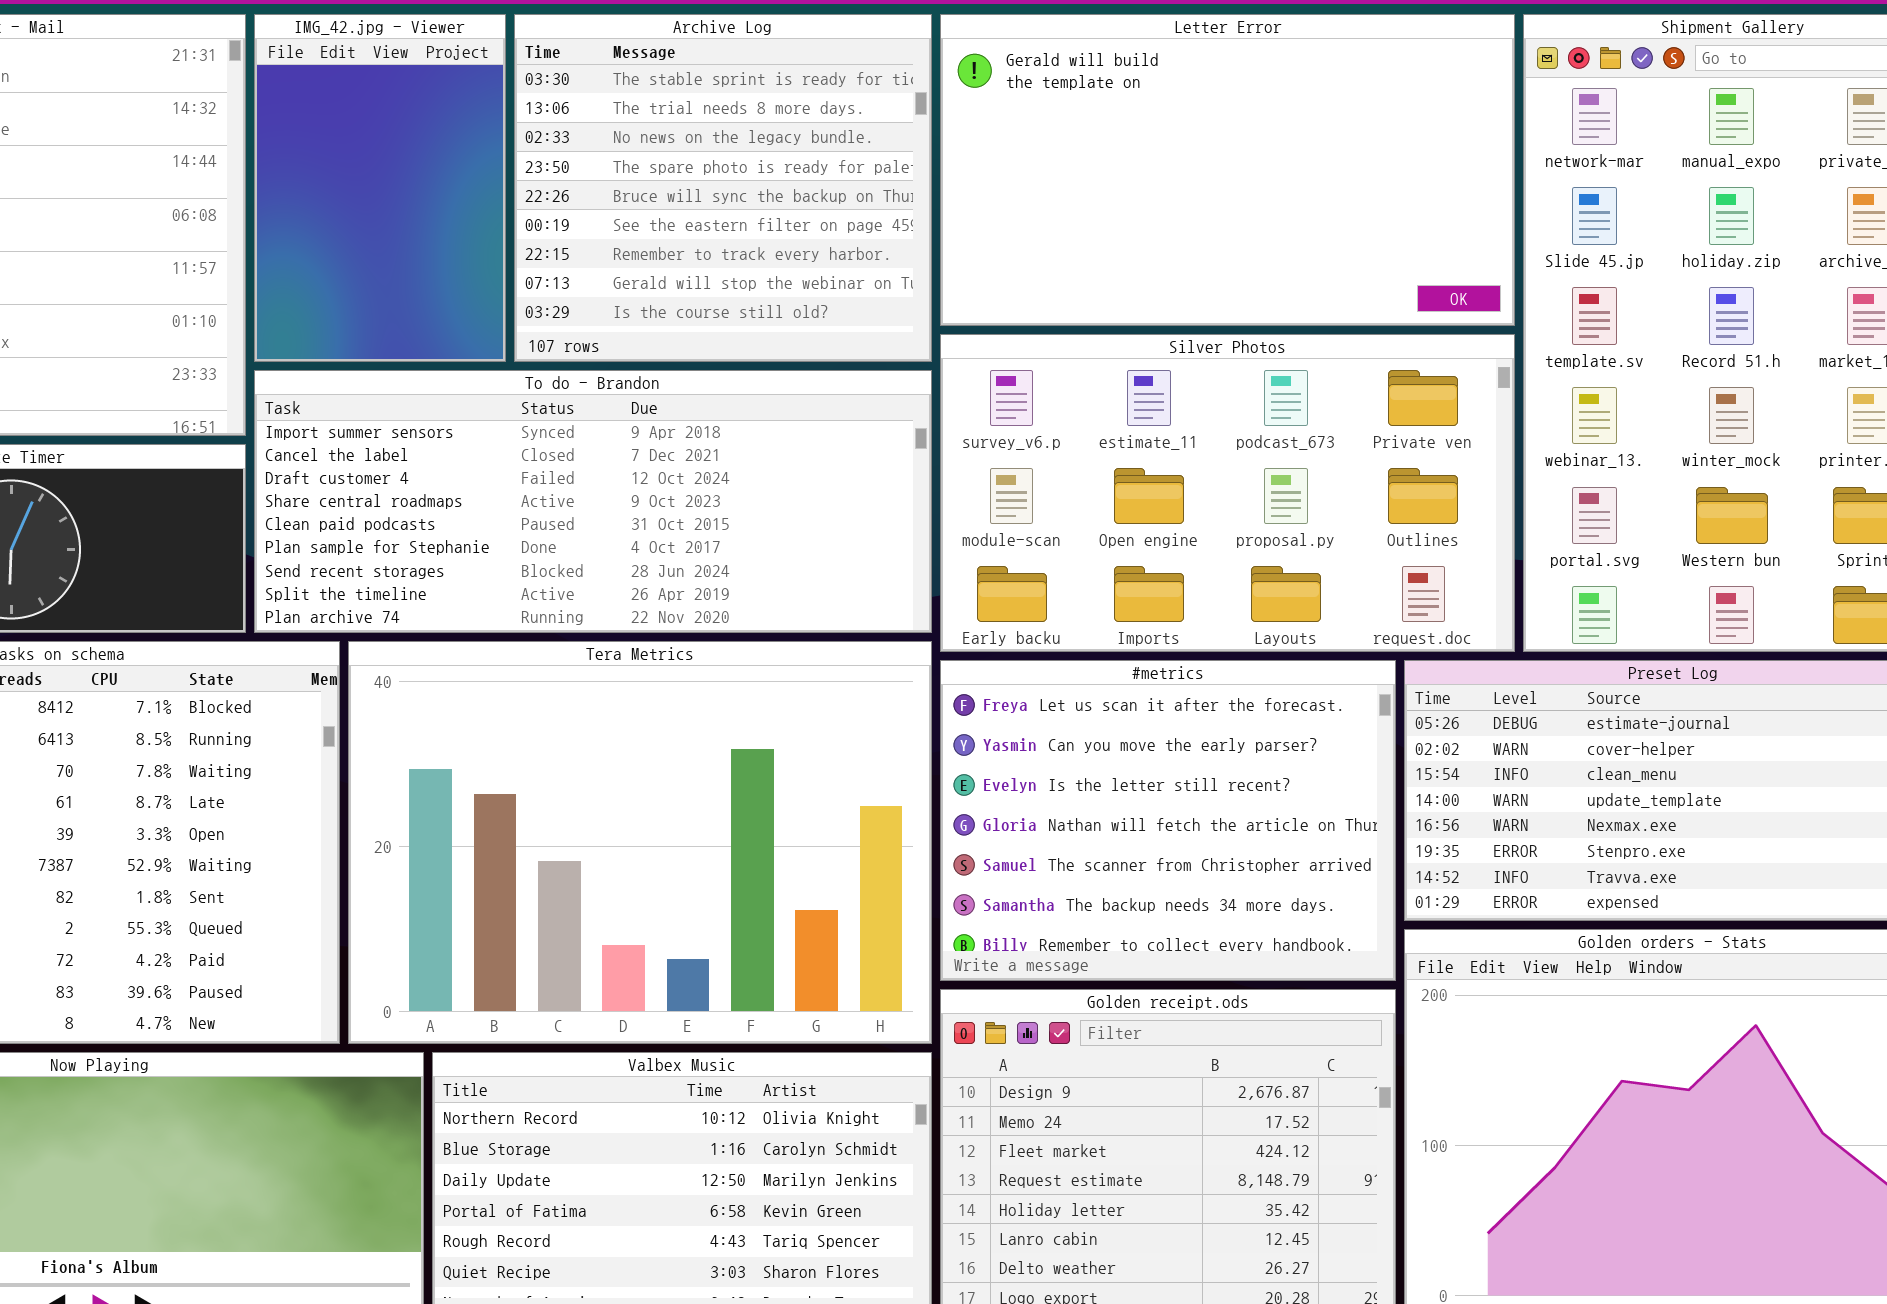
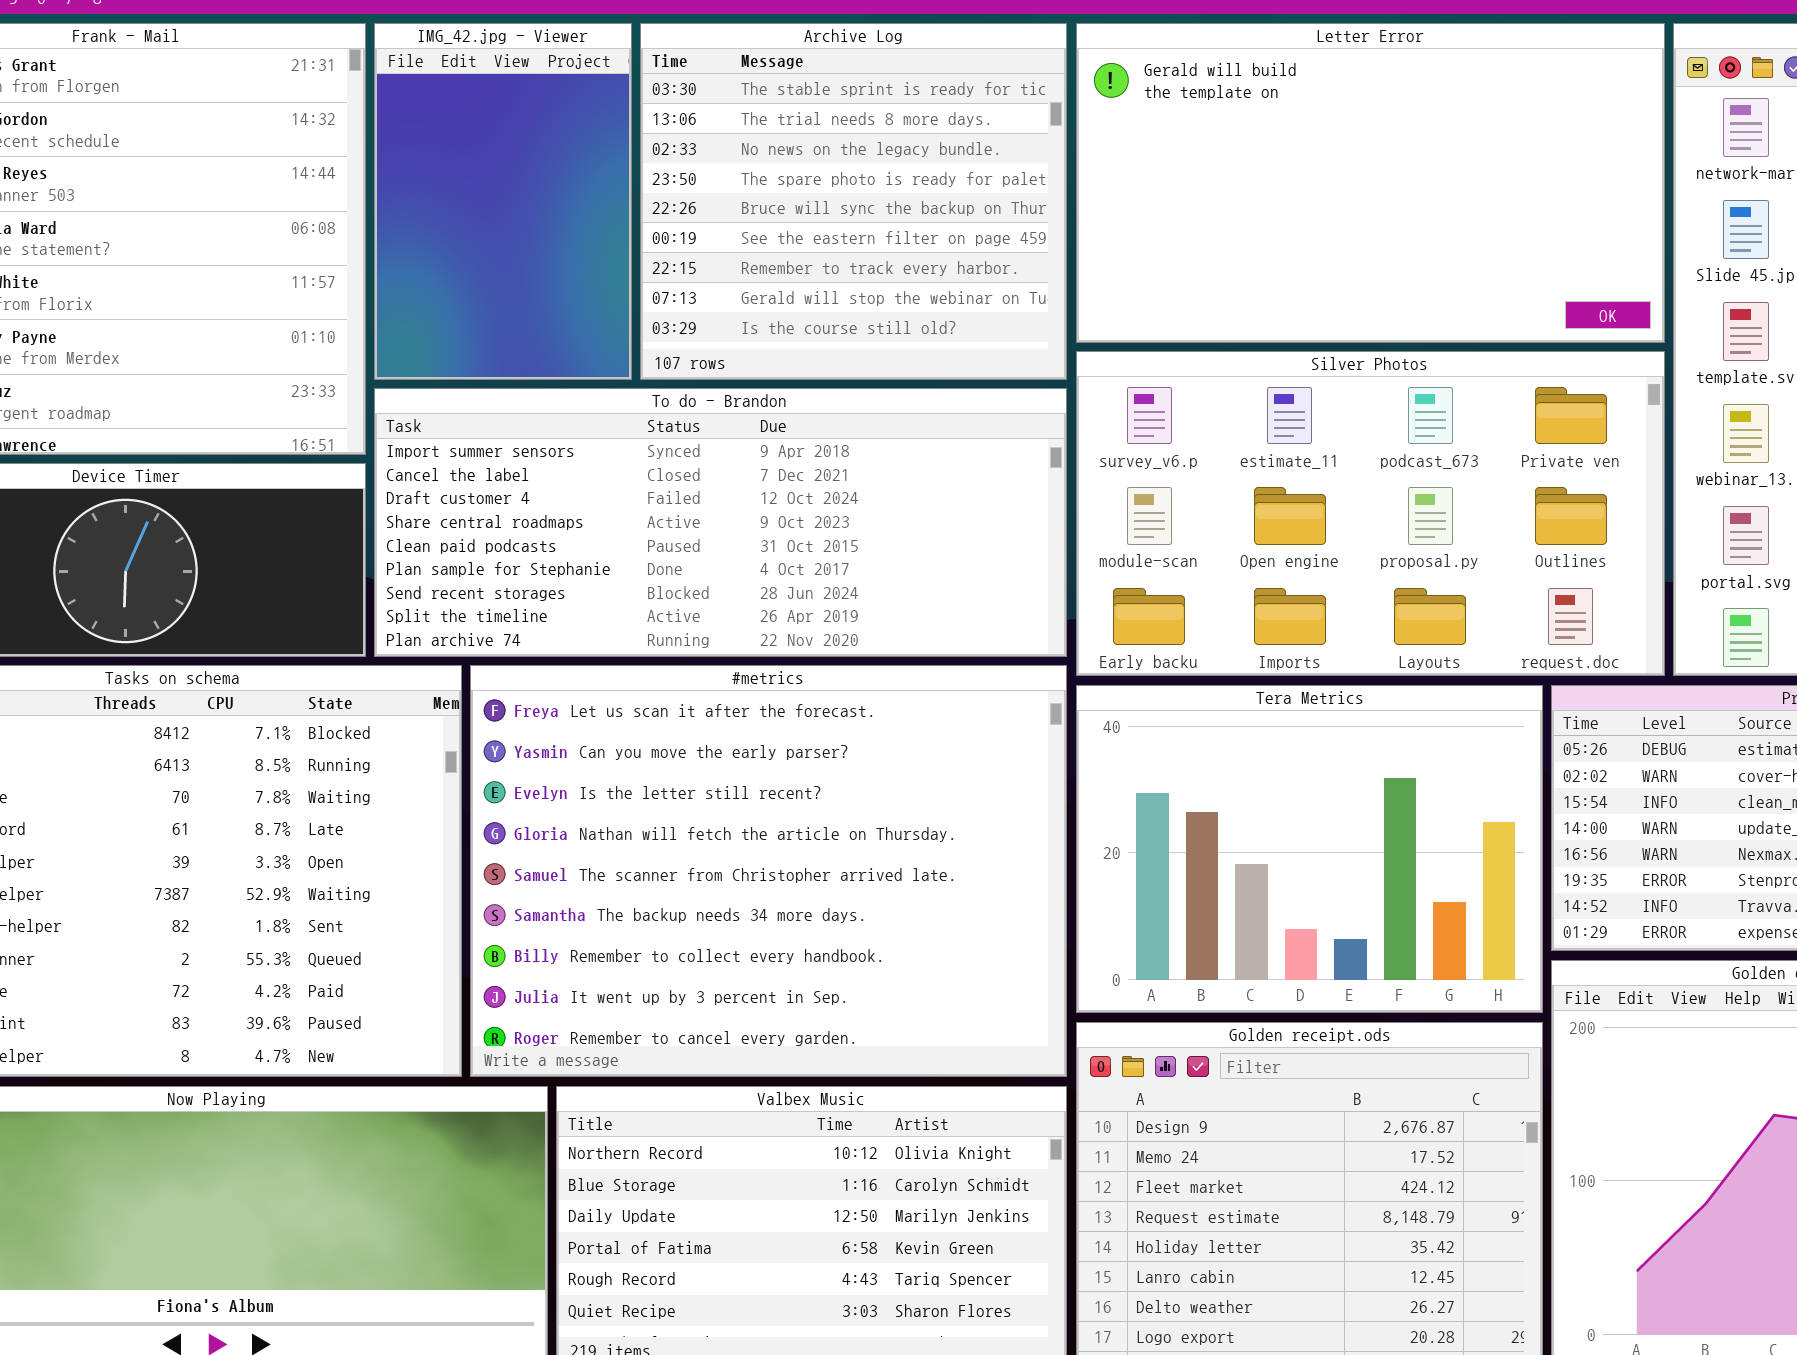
Tera Metrics: [348,641,932,1044] -> [1076,685,1543,1013], moved, resized
#metrics: [940,660,1396,981] -> [470,665,1067,1077], moved, resized

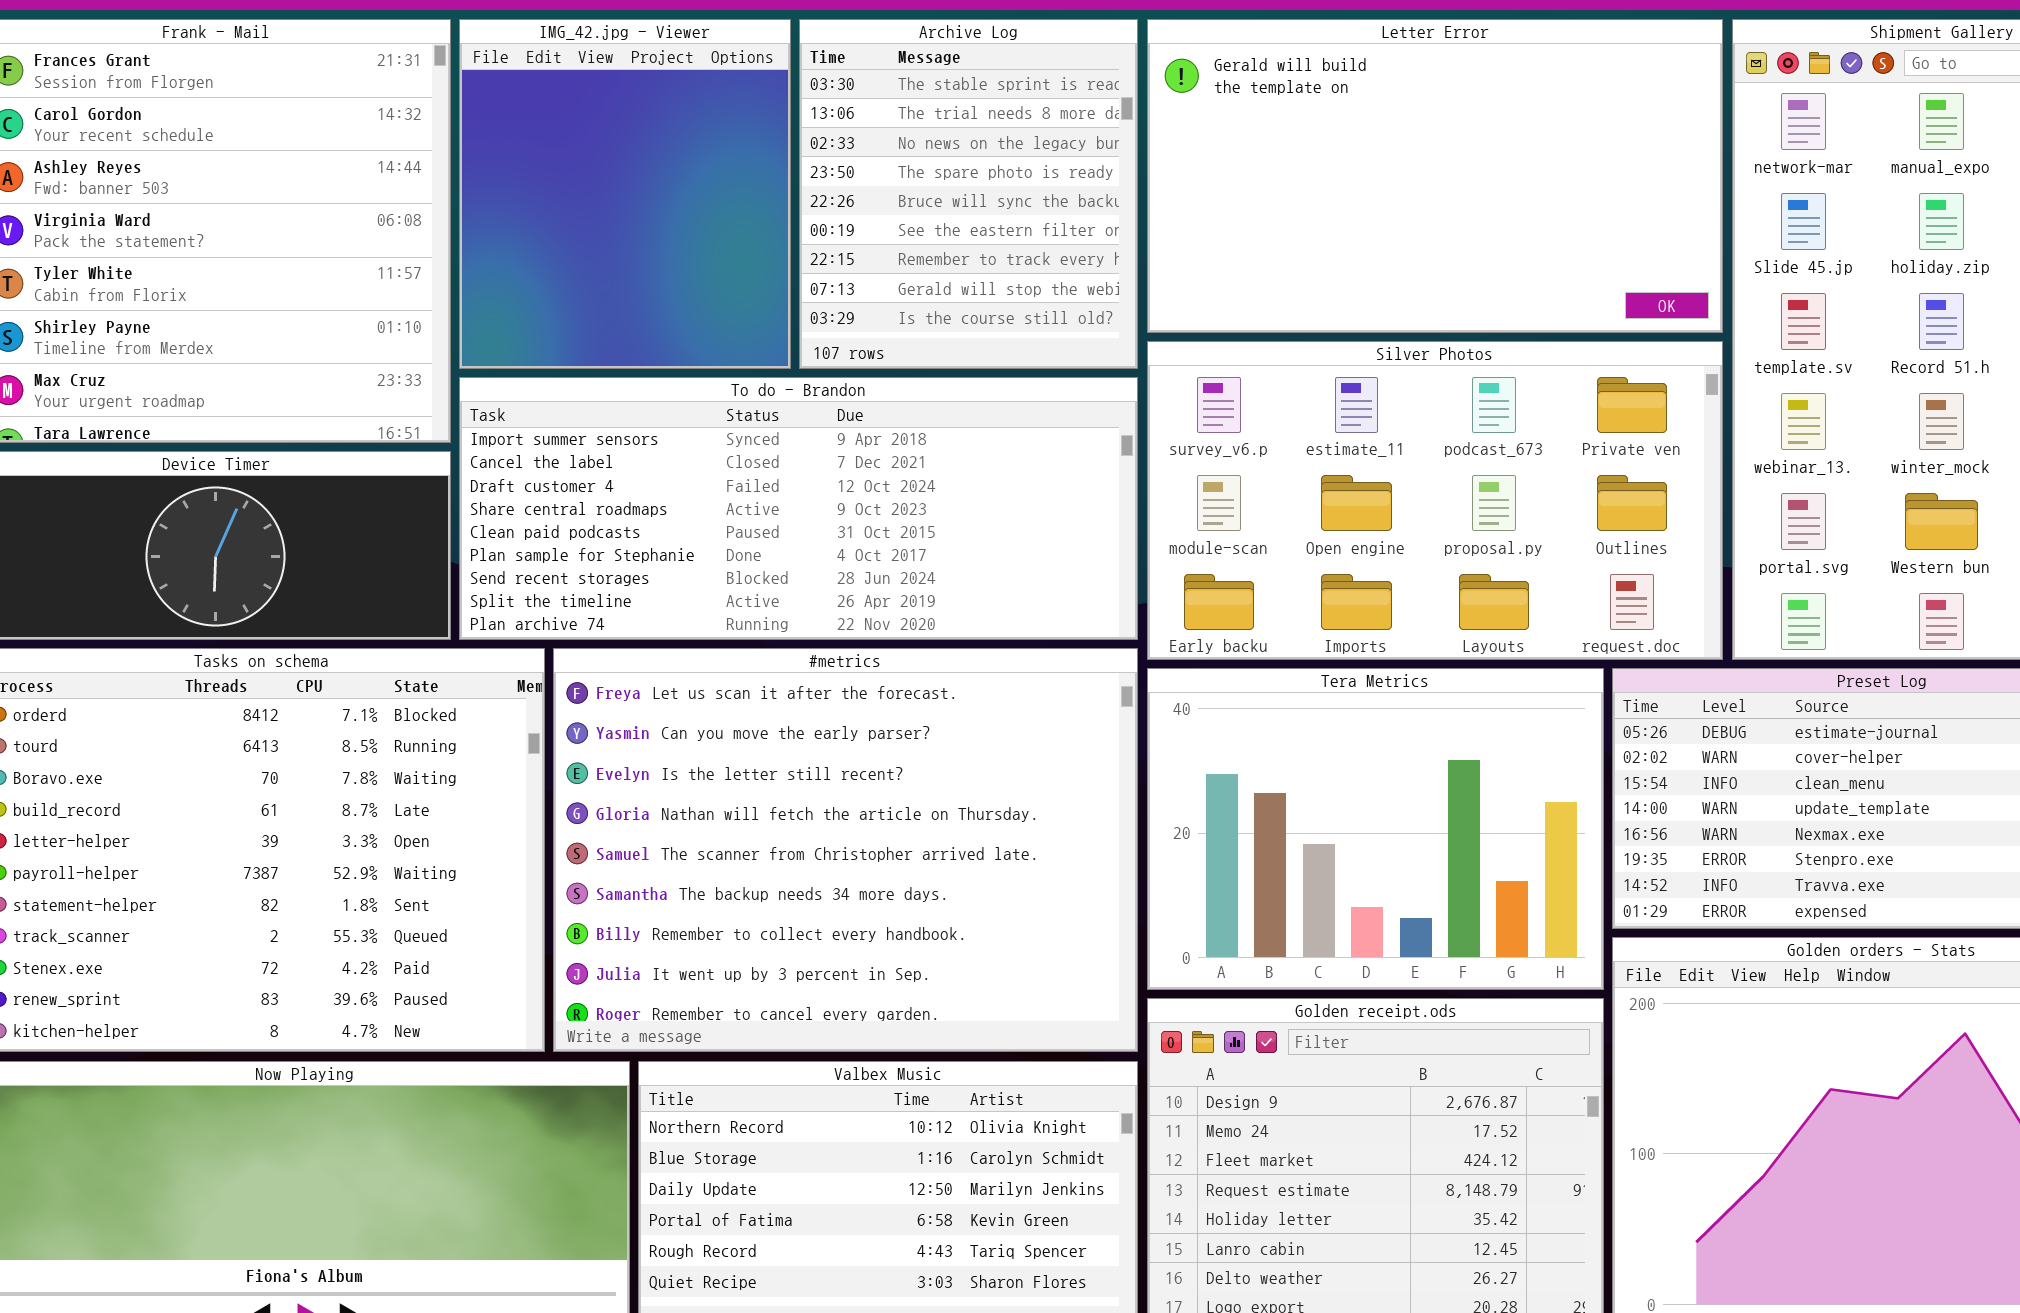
IMG_42.jpg - Viewer: [374,23,632,380] -> [459,19,791,369], resized
Archive Log: [640,23,1067,380] -> [799,19,1138,369], resized

